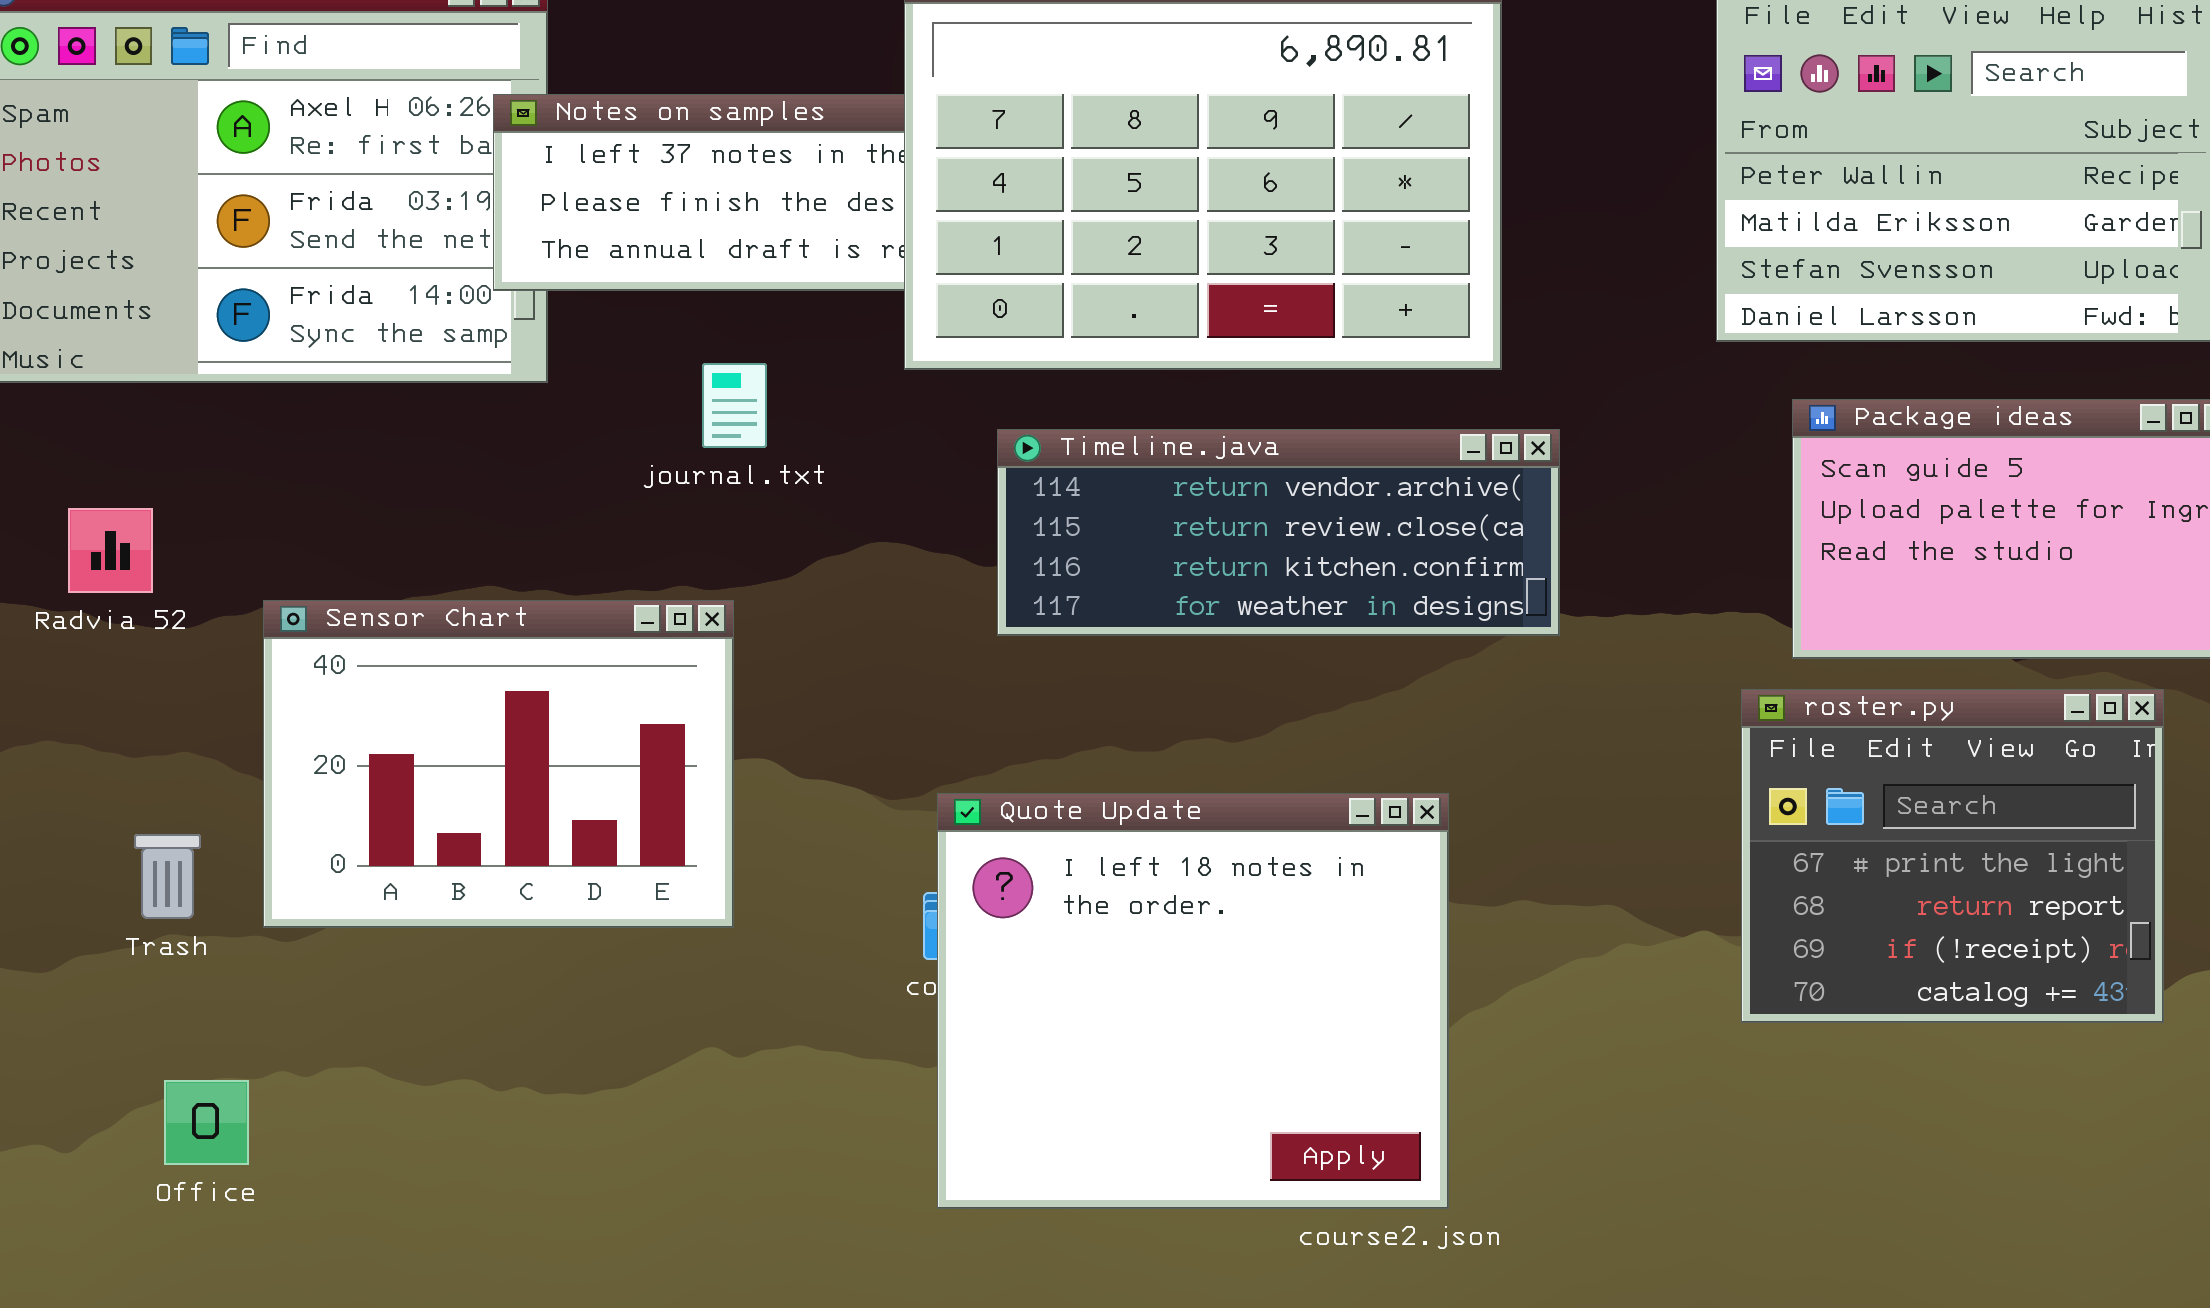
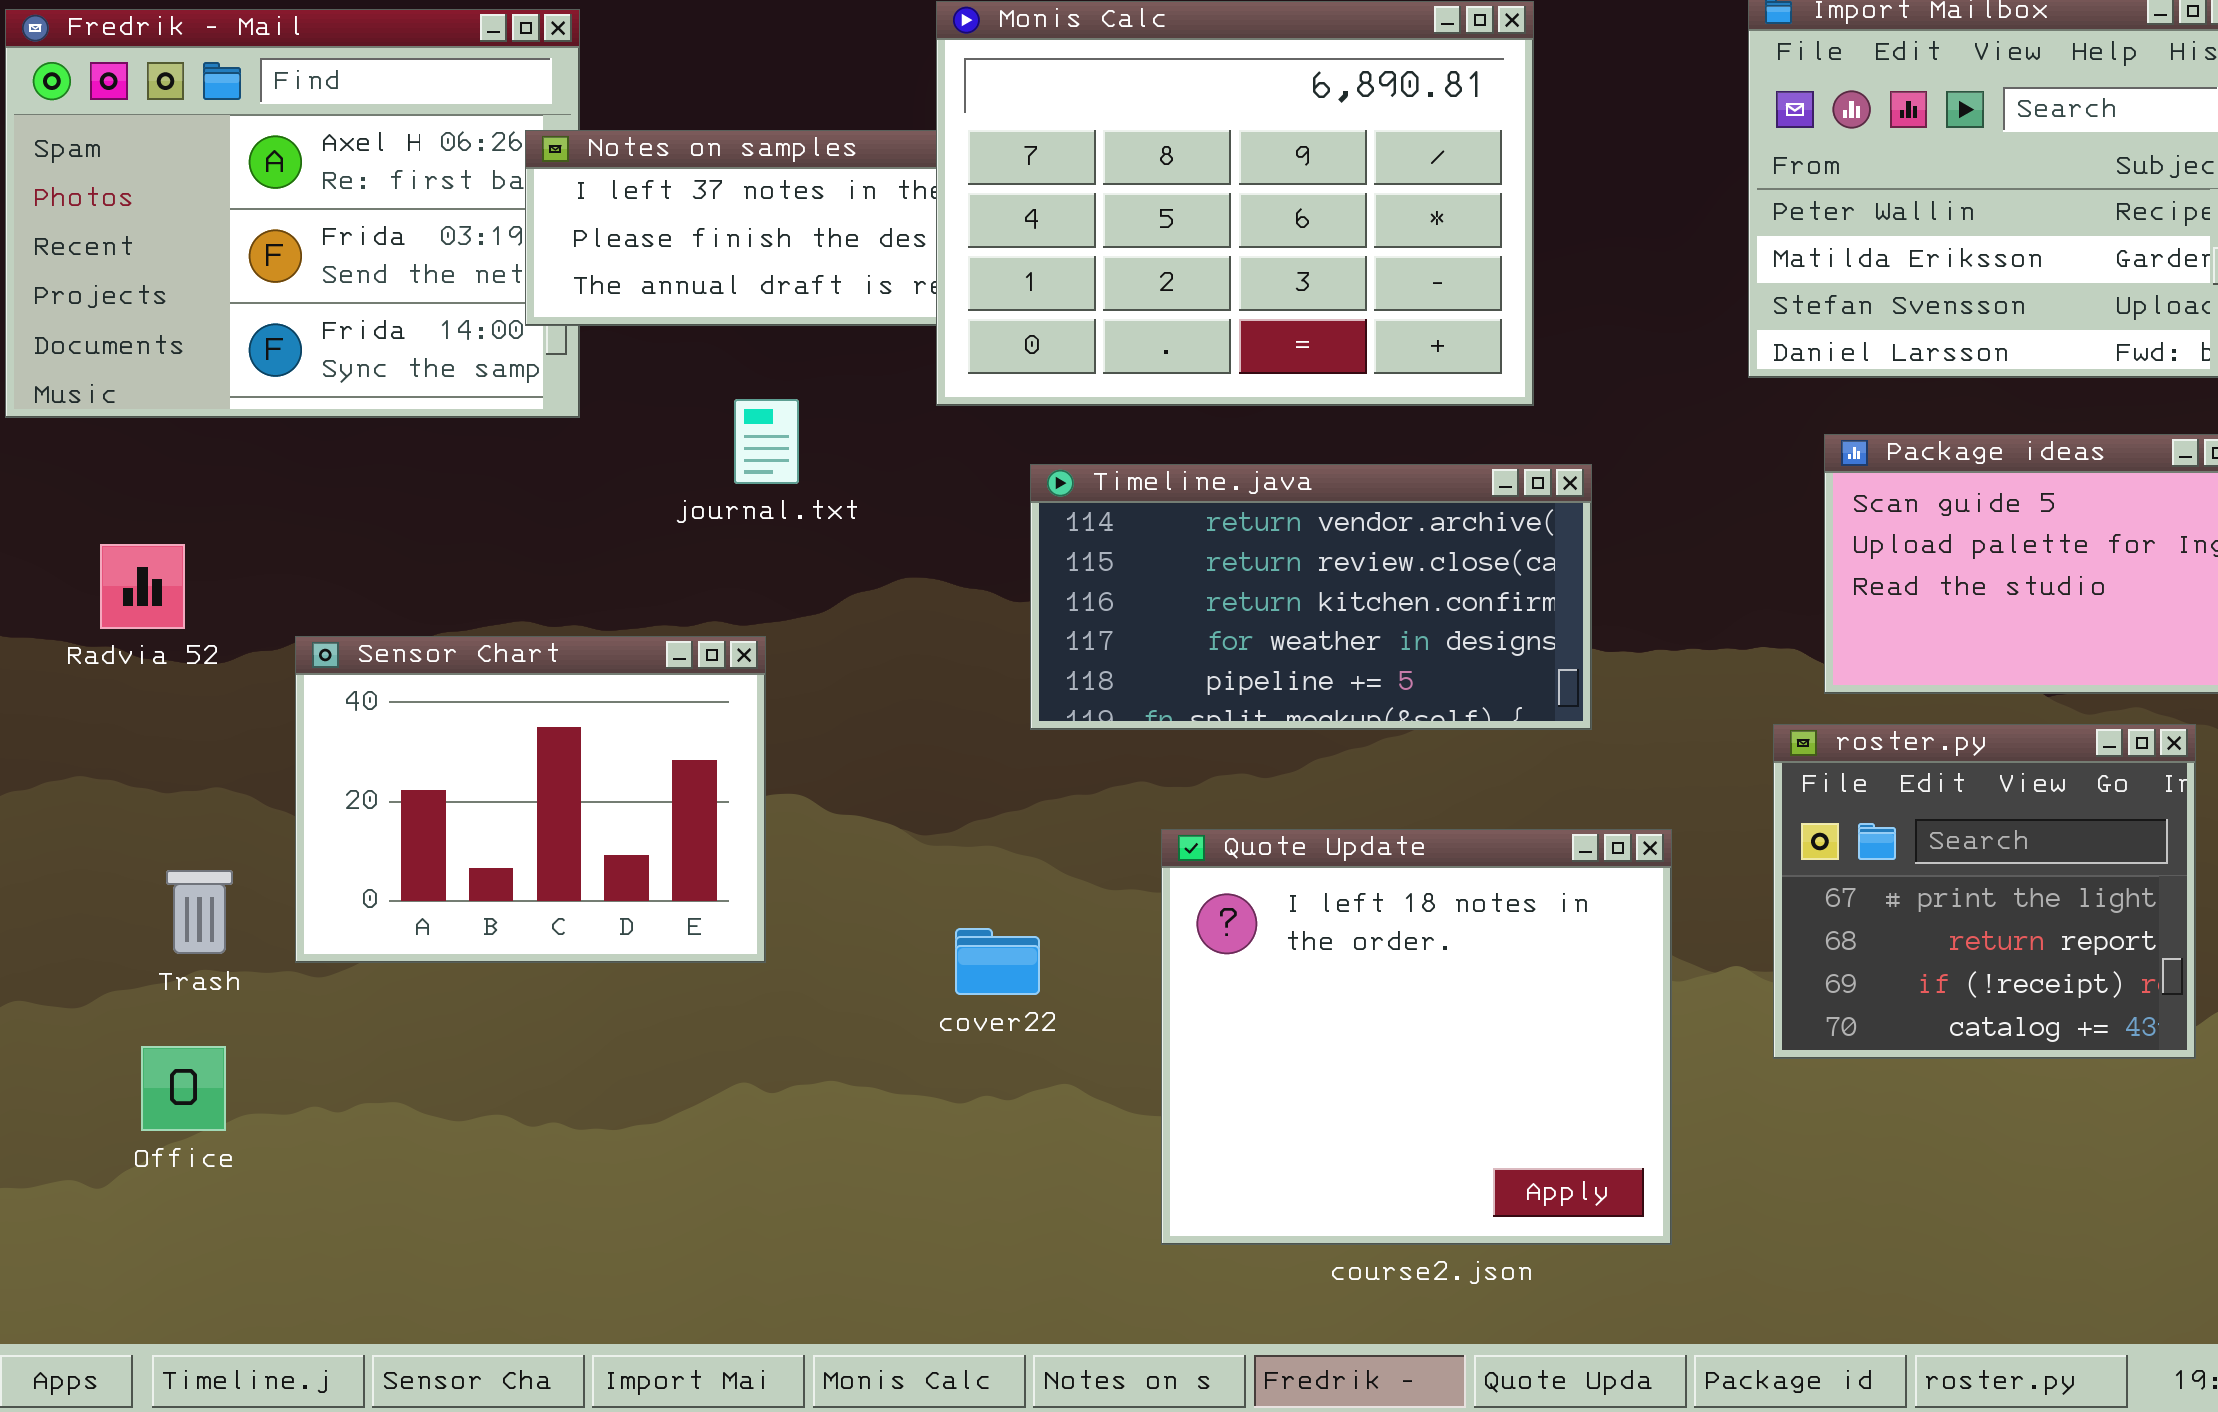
Timeline.java: [997,429,1560,636] -> [1030,464,1592,730], resized
Quote Update: [937,793,1449,1209] -> [1161,829,1672,1245], moved
Office: [164,1080,249,1165] -> [141,1046,226,1131], moved

